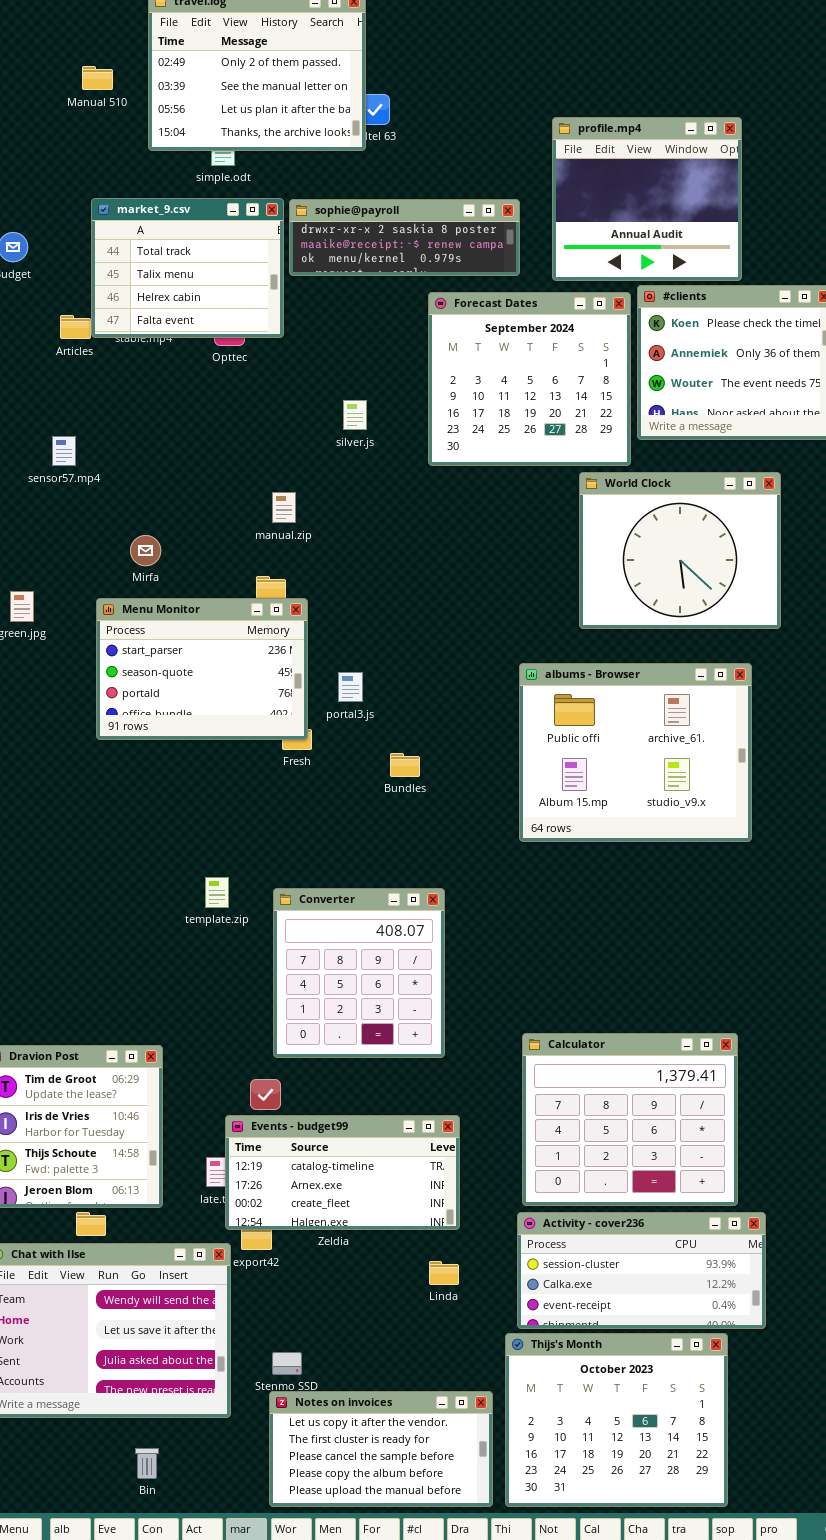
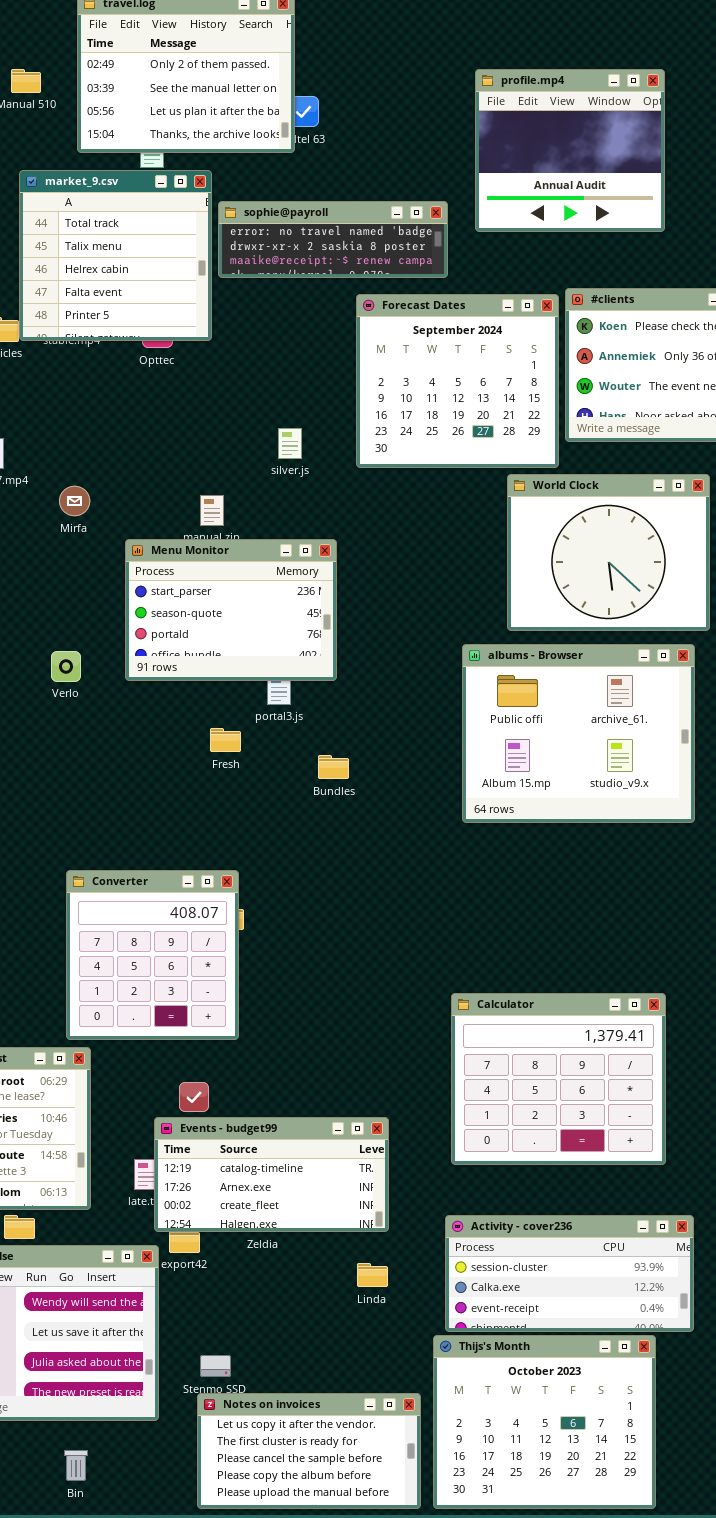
profile.mp4: [552,117,742,281] -> [475,69,665,232], moved
market_9.csv: [91,198,284,338] -> [19,170,212,341], resized
sophie@payroll: [289,199,520,276] -> [218,201,448,278], scrolled up 1 row
silver.js: [343,400,367,430] -> [278,428,302,459], moved
Mirfa: [130,535,161,566] -> [59,486,90,516], moved
Menu Monitor: [96,598,308,740] -> [125,539,337,681], moved
albums - Browser: [519,663,752,842] -> [462,644,695,823], moved
Converter: [273,888,445,1058] -> [66,870,239,1040], moved
Calculator: [522,1033,738,1206] -> [451,993,666,1165], moved

